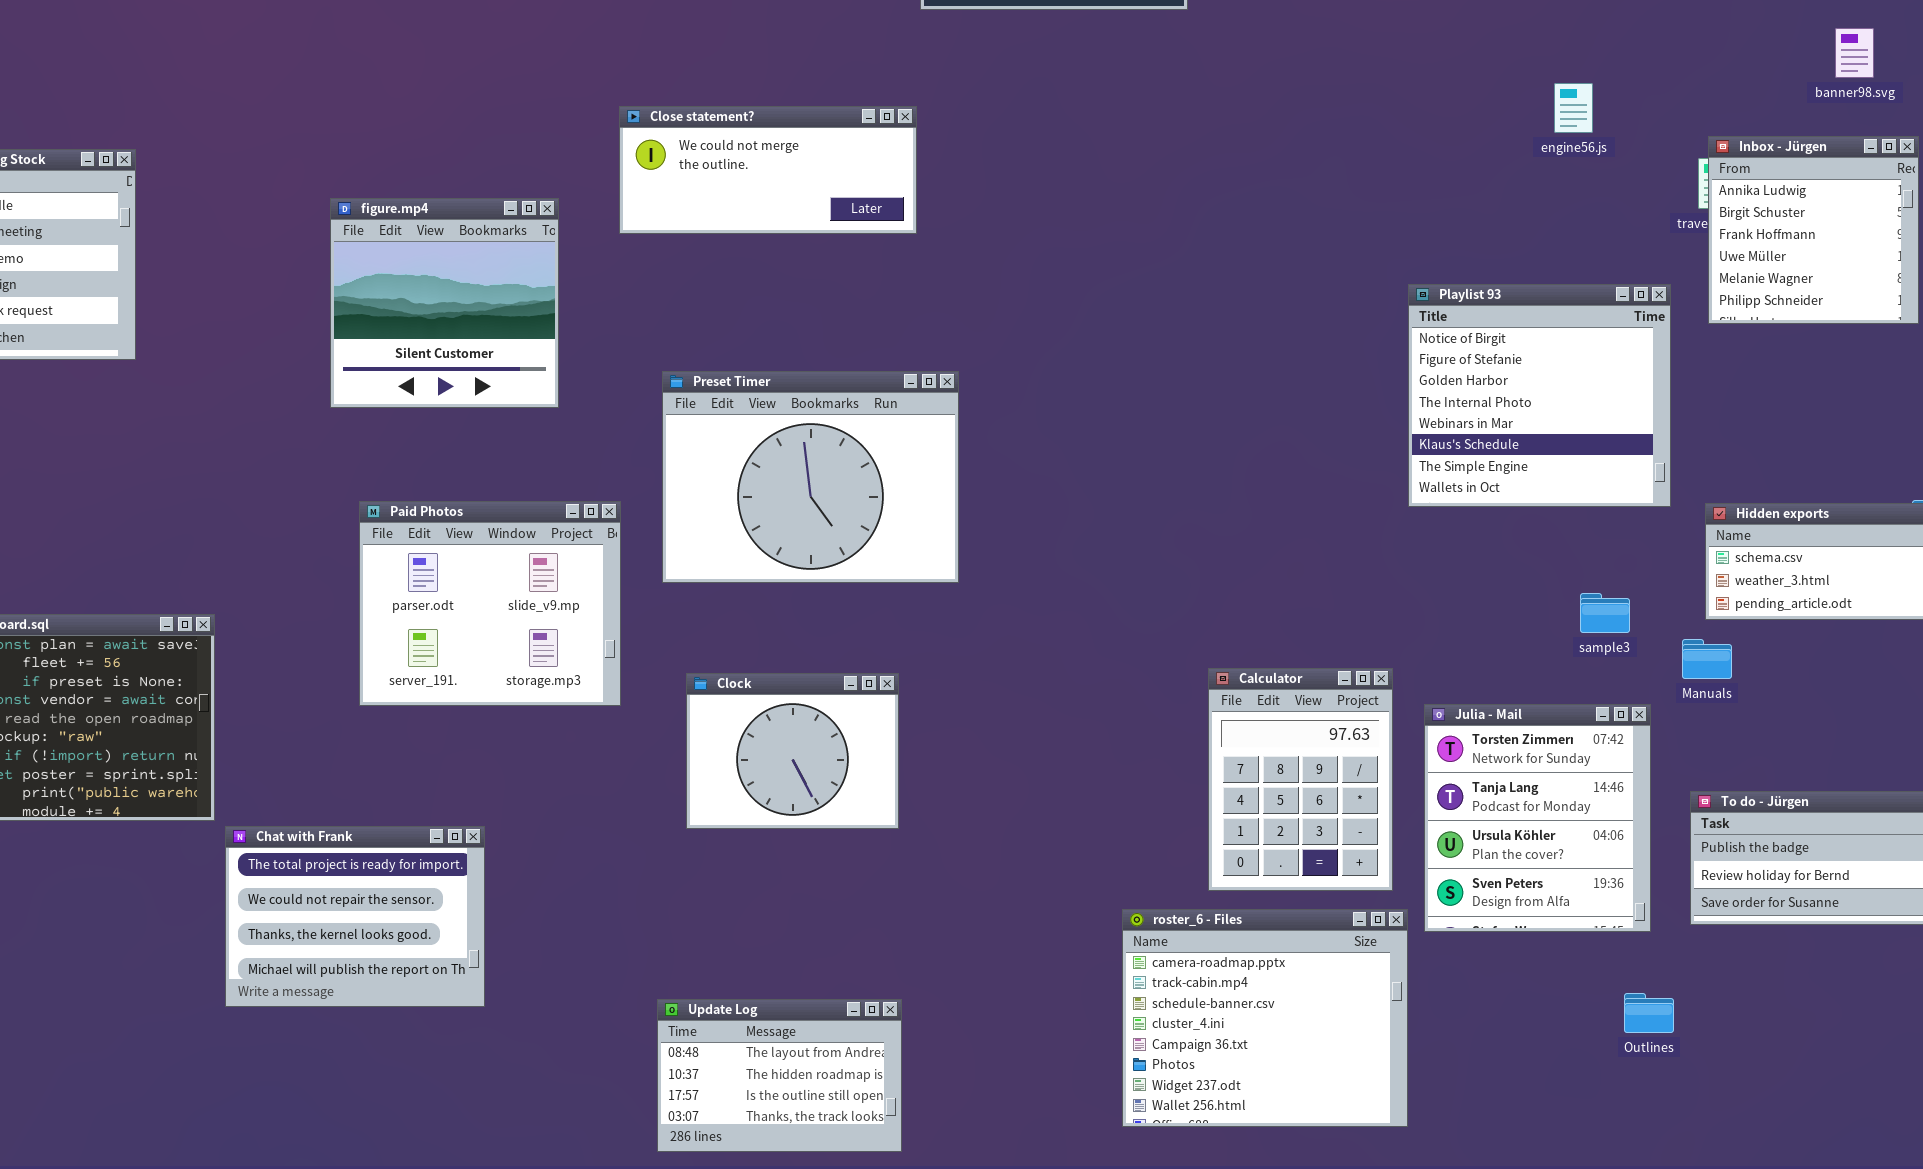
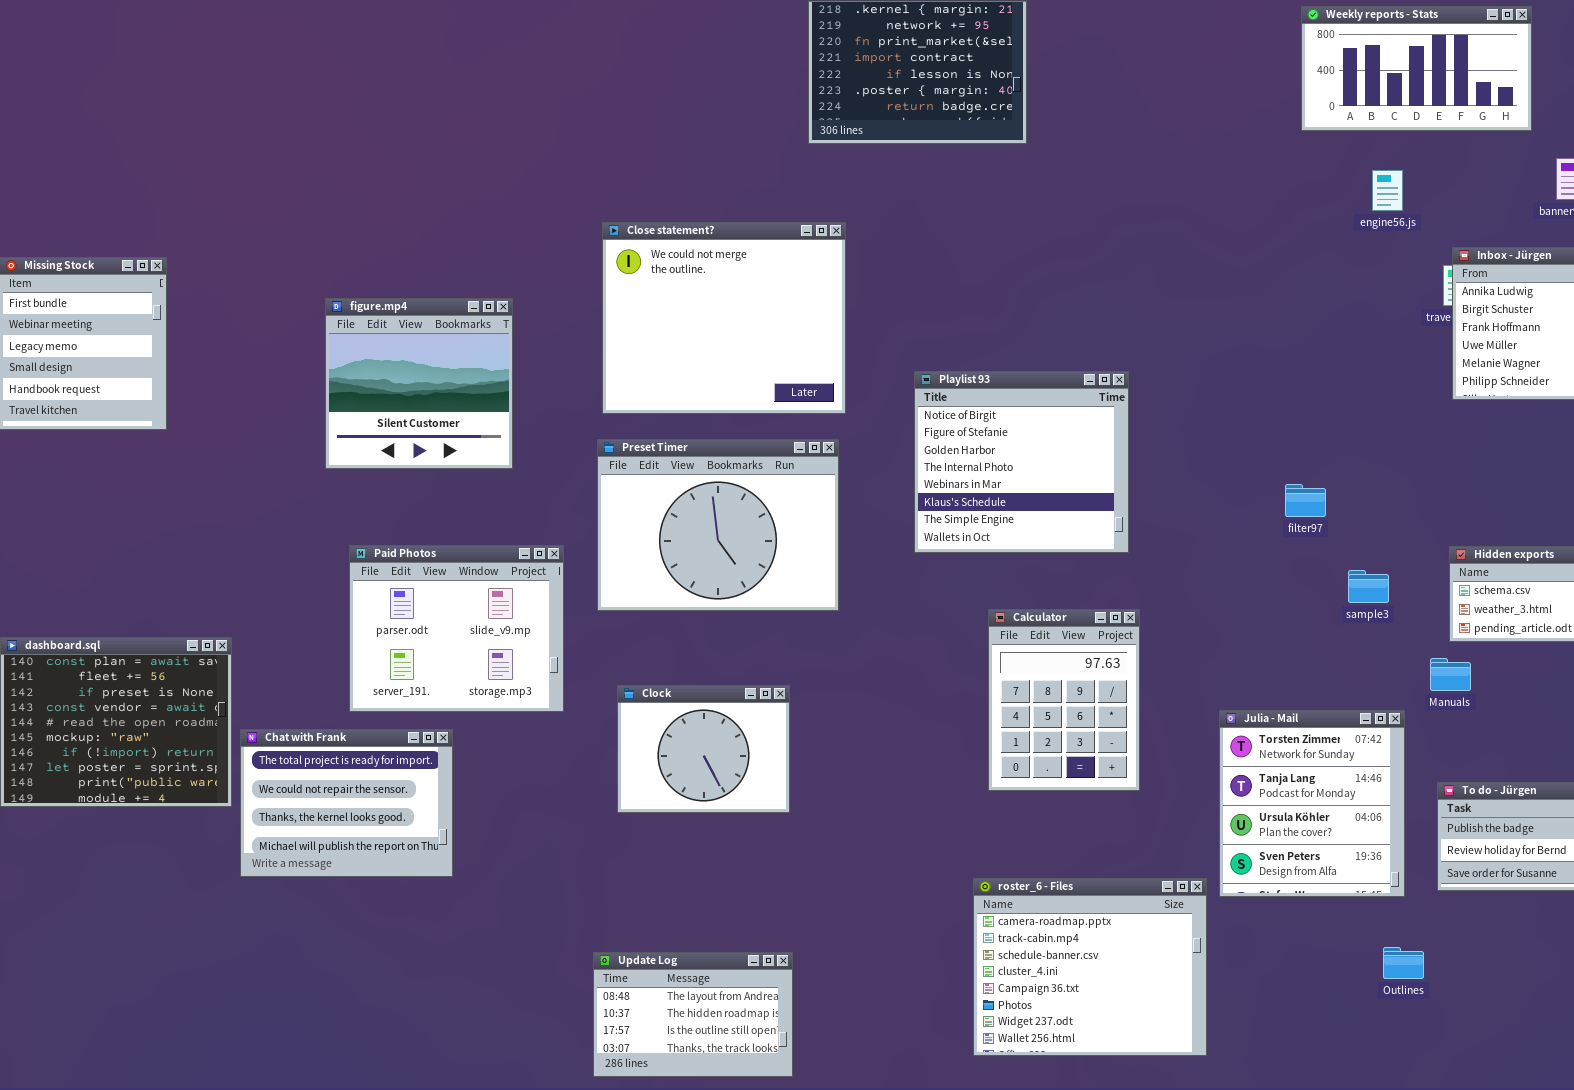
engine56.js: [1554,83,1593,133] -> [1372,170,1403,211], moved
Close statement?: [619,106,917,234] -> [602,222,846,414], moved, resized
Playlist 93: [1408,284,1671,507] -> [914,371,1129,553], moved
sample3: [1580,593,1630,633] -> [1348,570,1389,603], moved
Calculator: [1208,668,1393,891] -> [988,609,1140,791], moved
Chat with Frank: [225,826,485,1007] -> [240,729,453,877], moved

